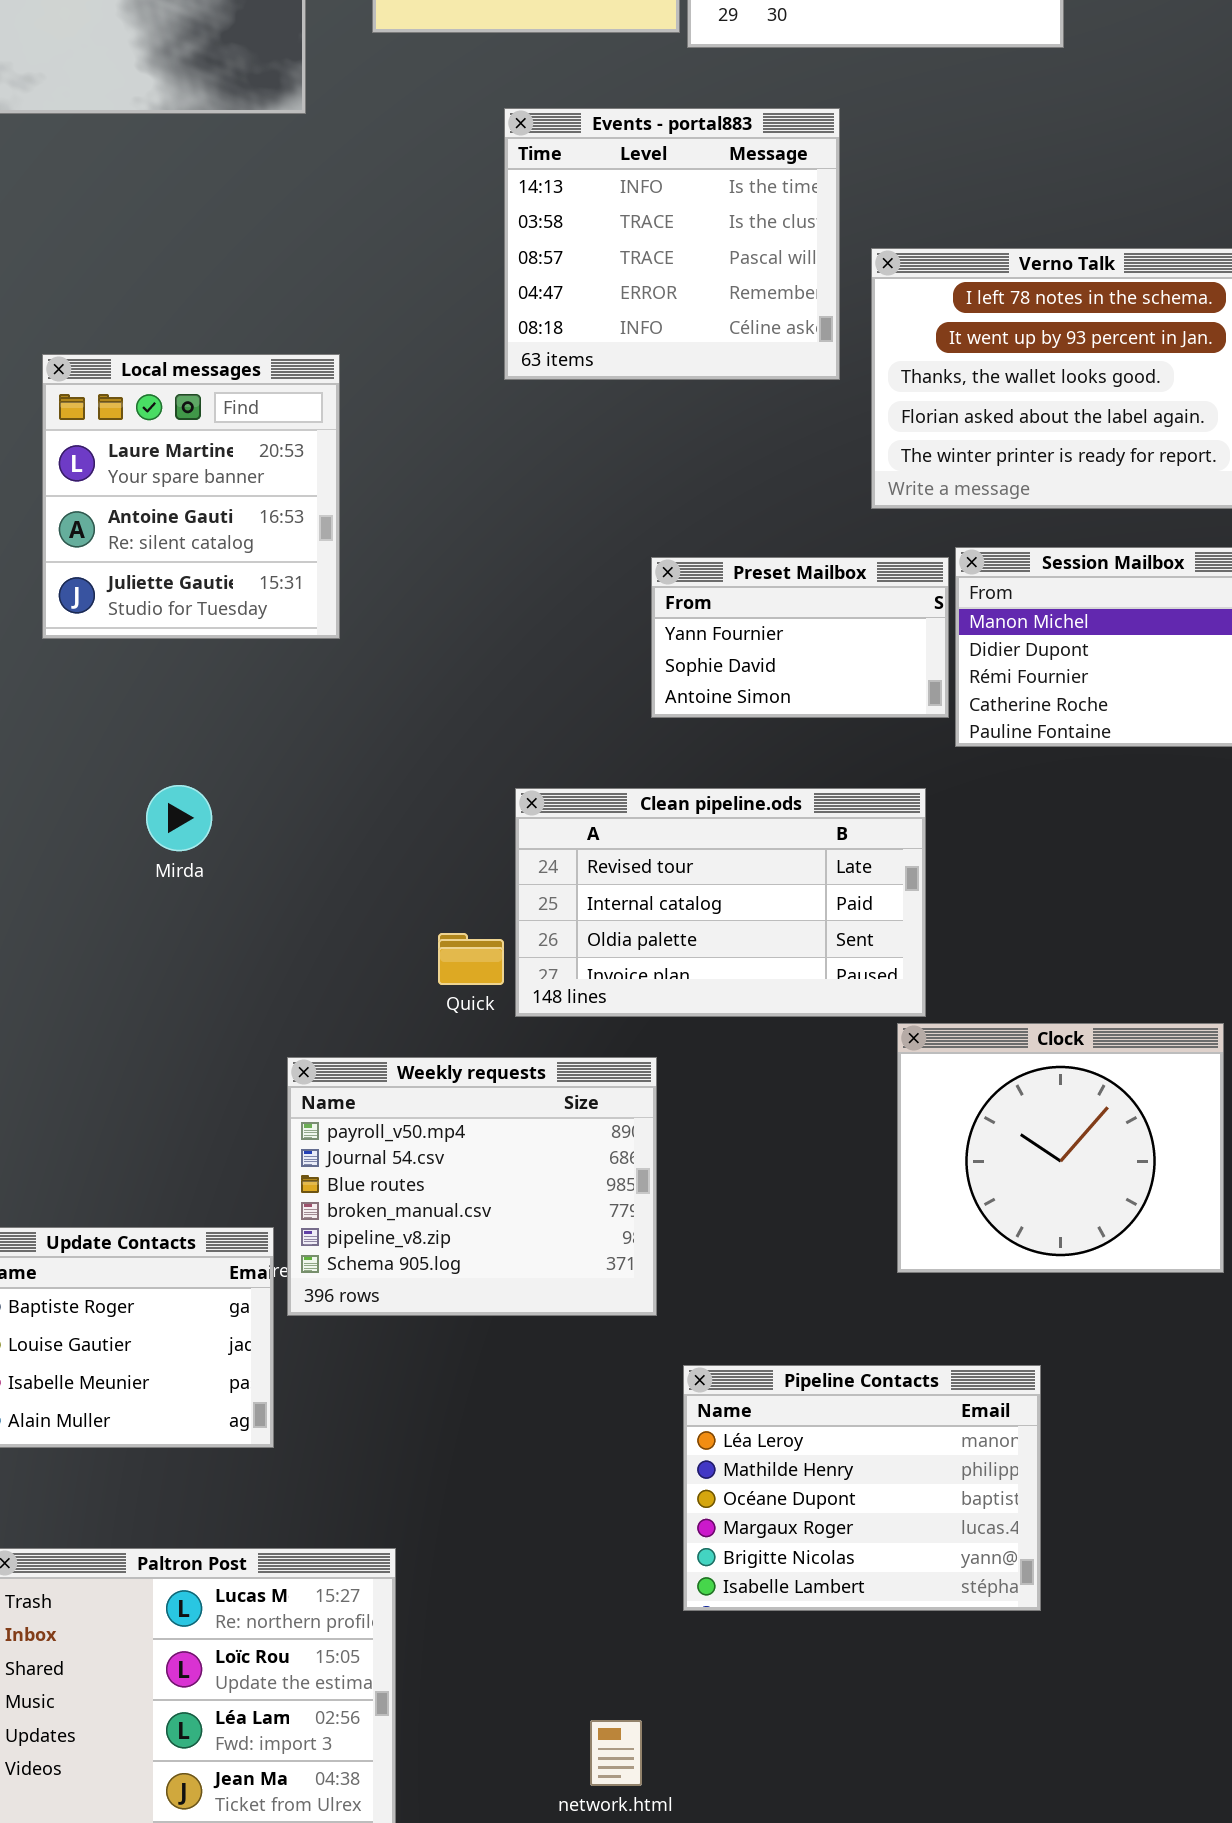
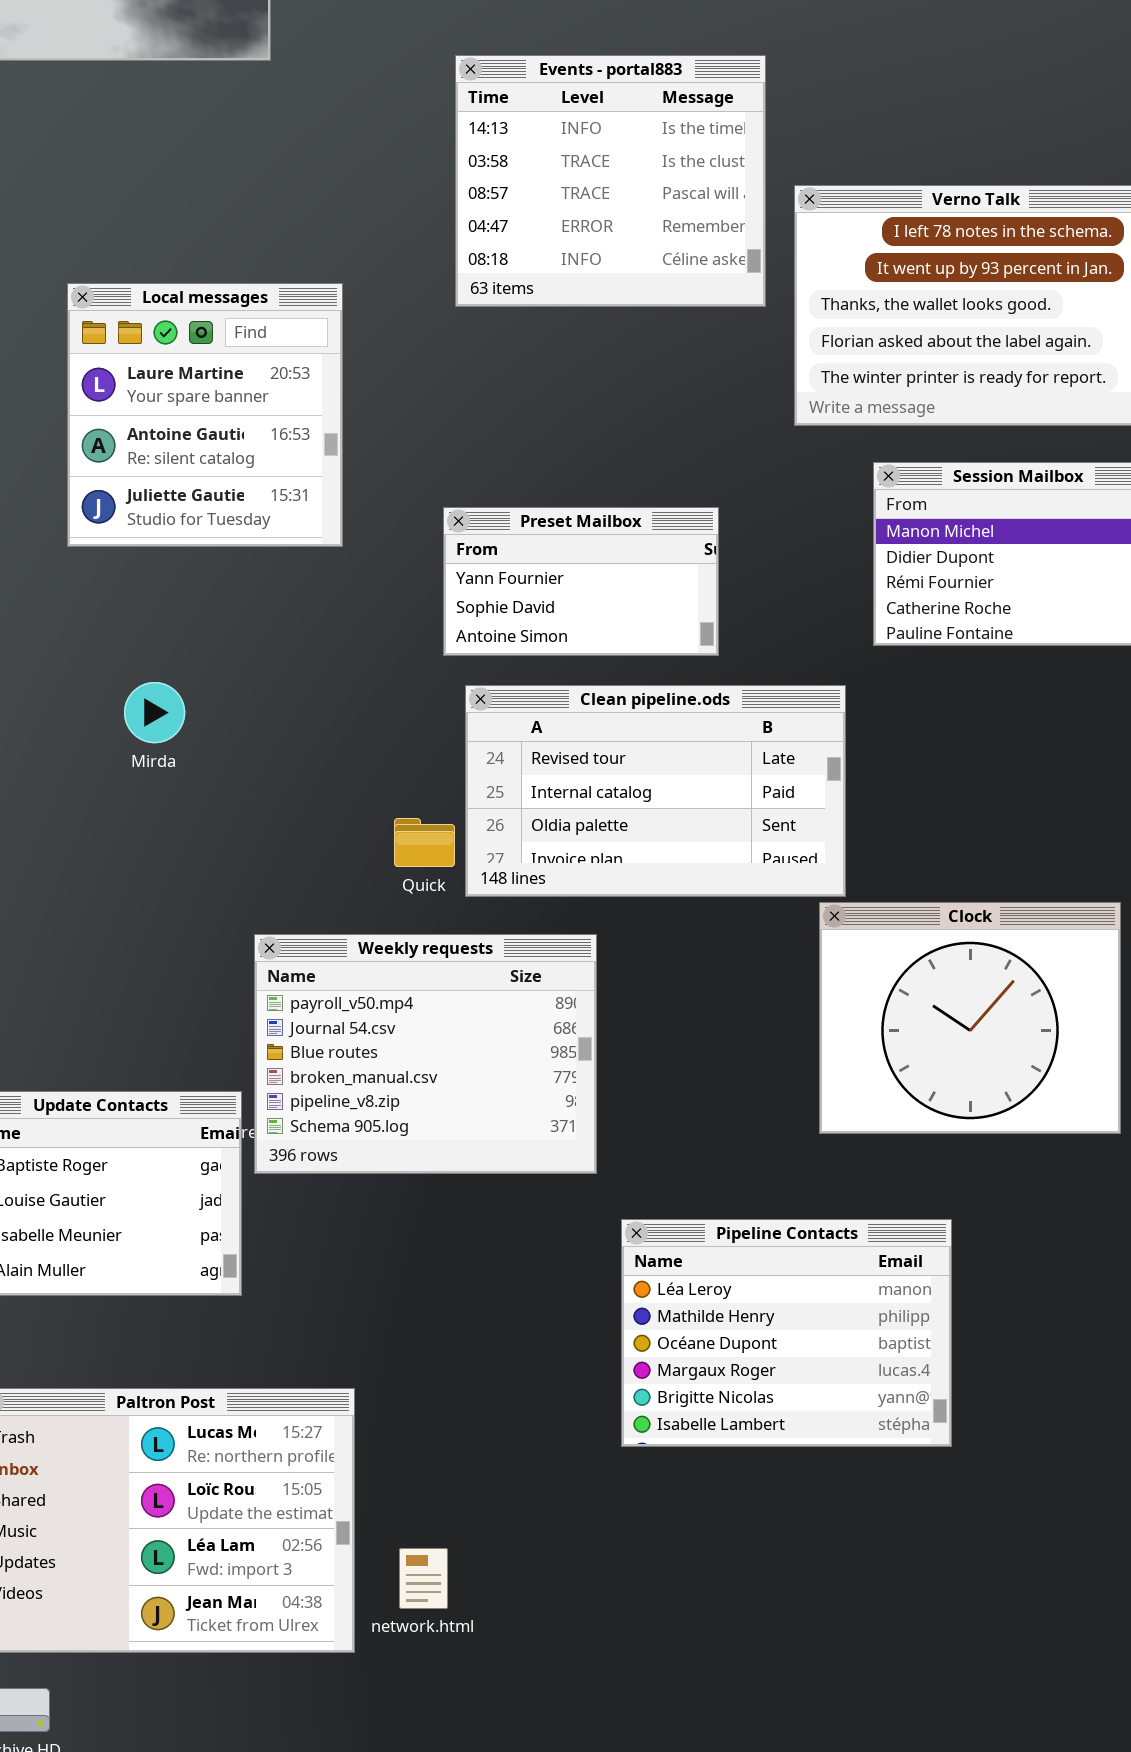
Local messages: [42,354,340,639] -> [67,283,343,547], moved
Preset Mailbox: [651,557,949,718] -> [443,507,719,656], moved
network.html: [590,1720,642,1786] -> [399,1548,448,1609], moved

